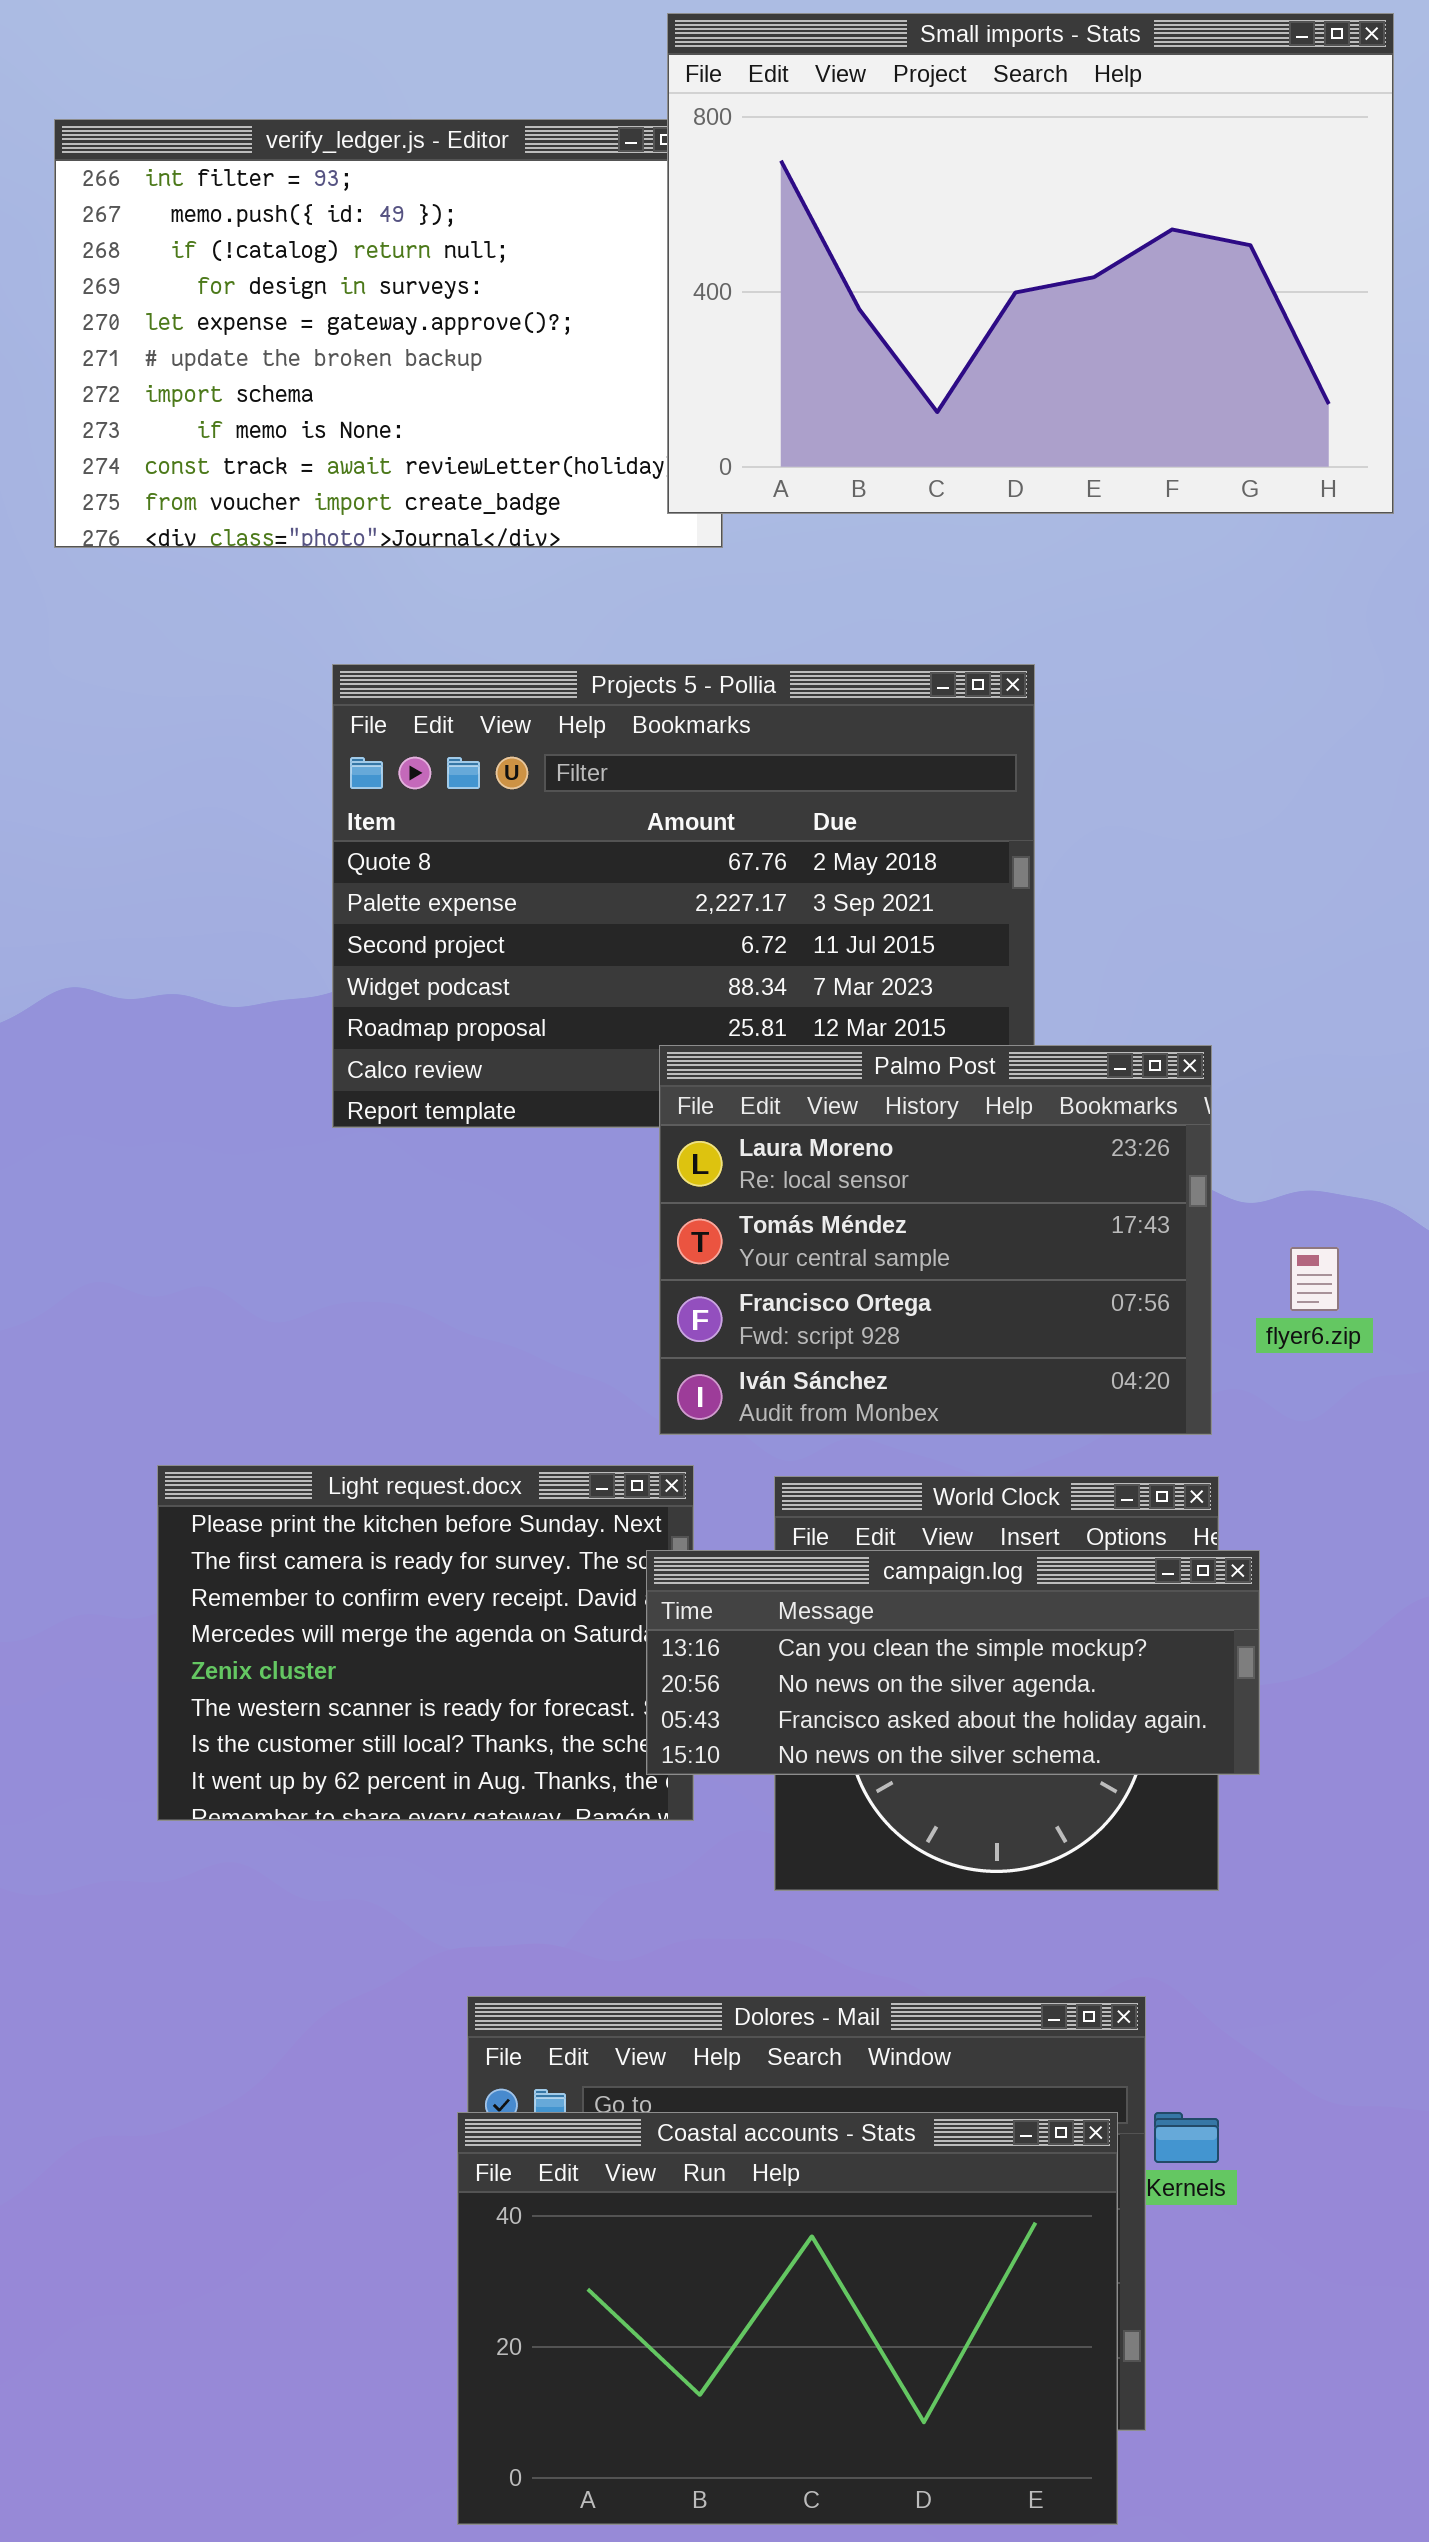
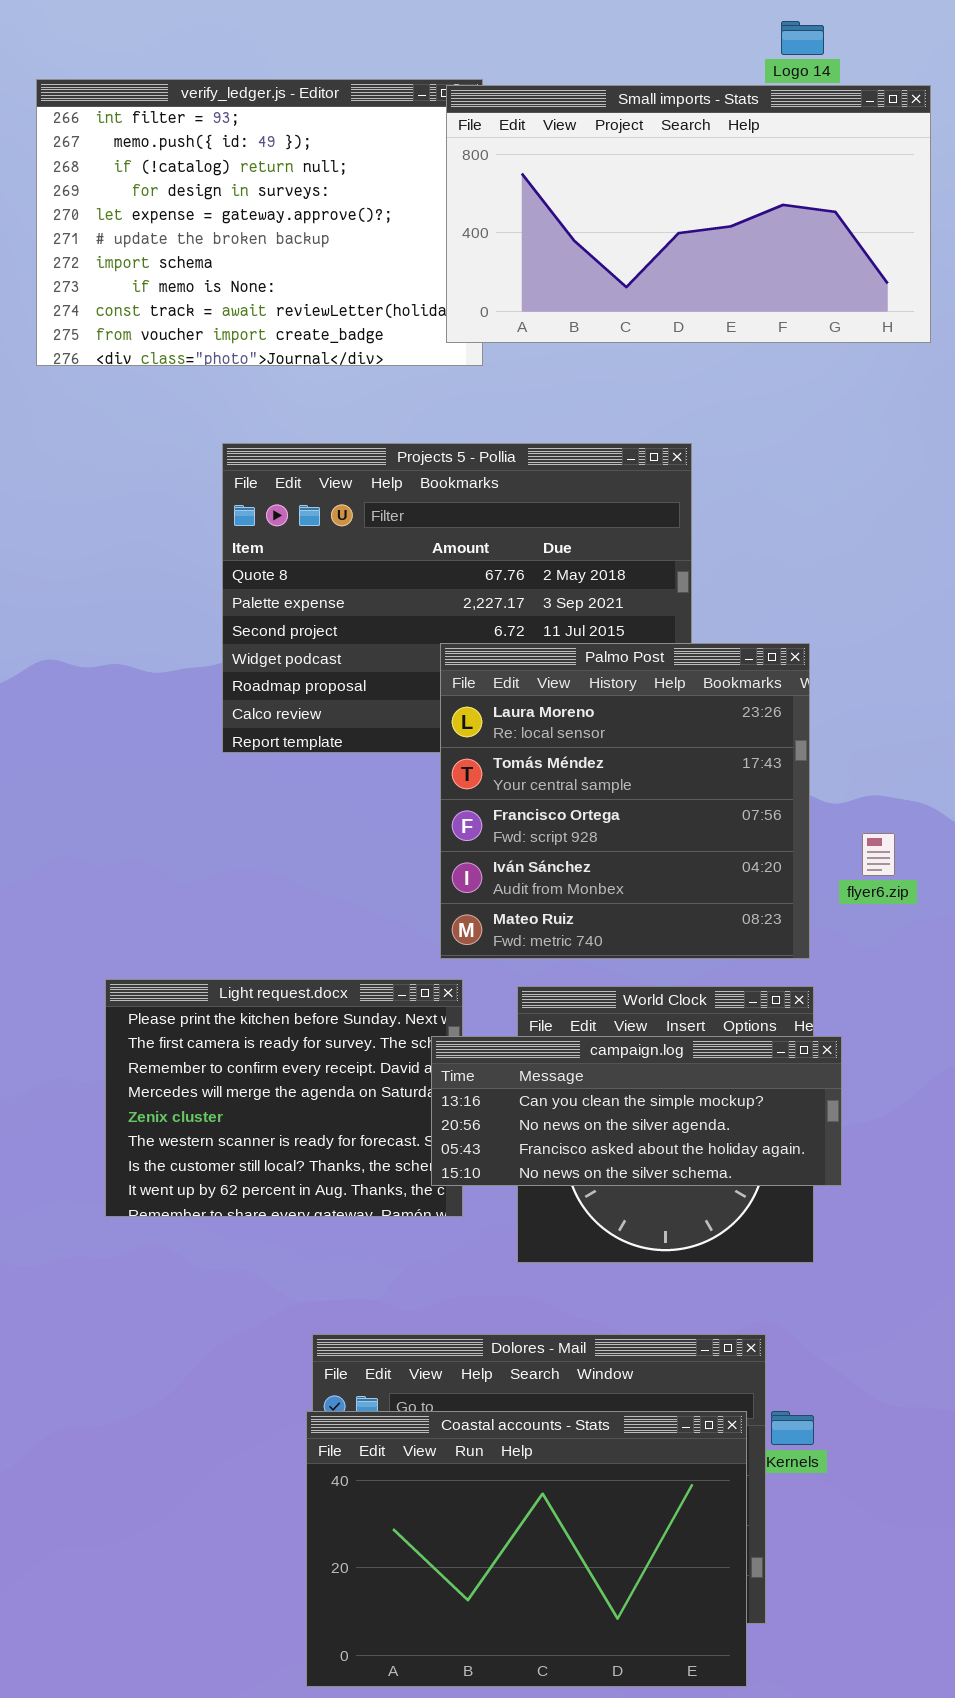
Small imports - Stats: [667,13,1394,514] -> [446,85,931,343], resized
Palmo Post: [659,1045,1212,1435] -> [440,643,810,959], resized

